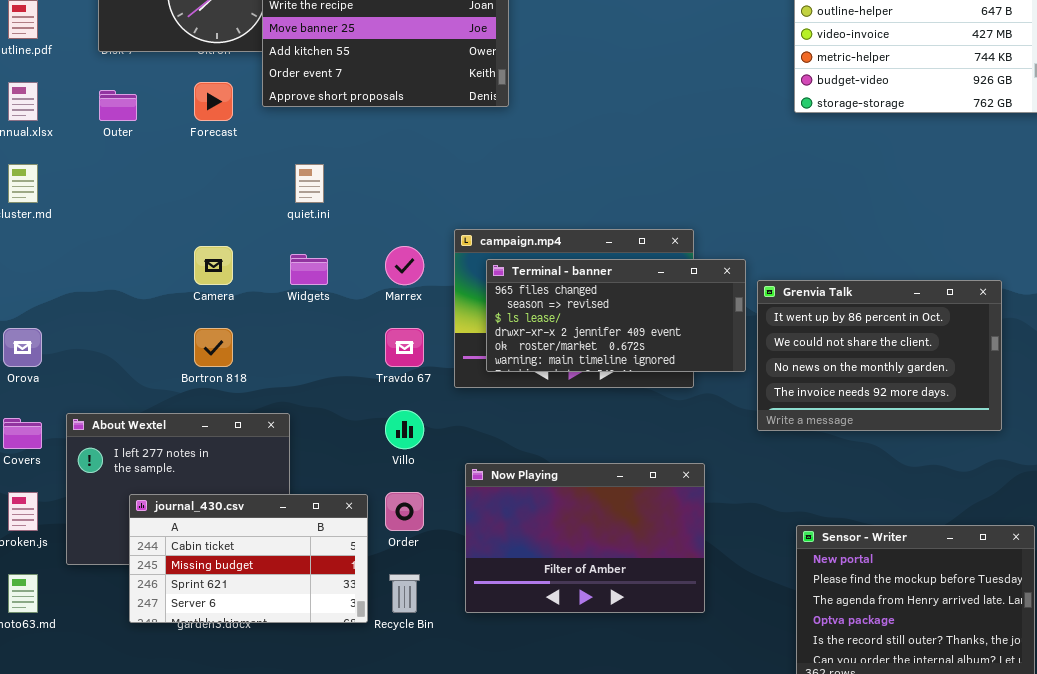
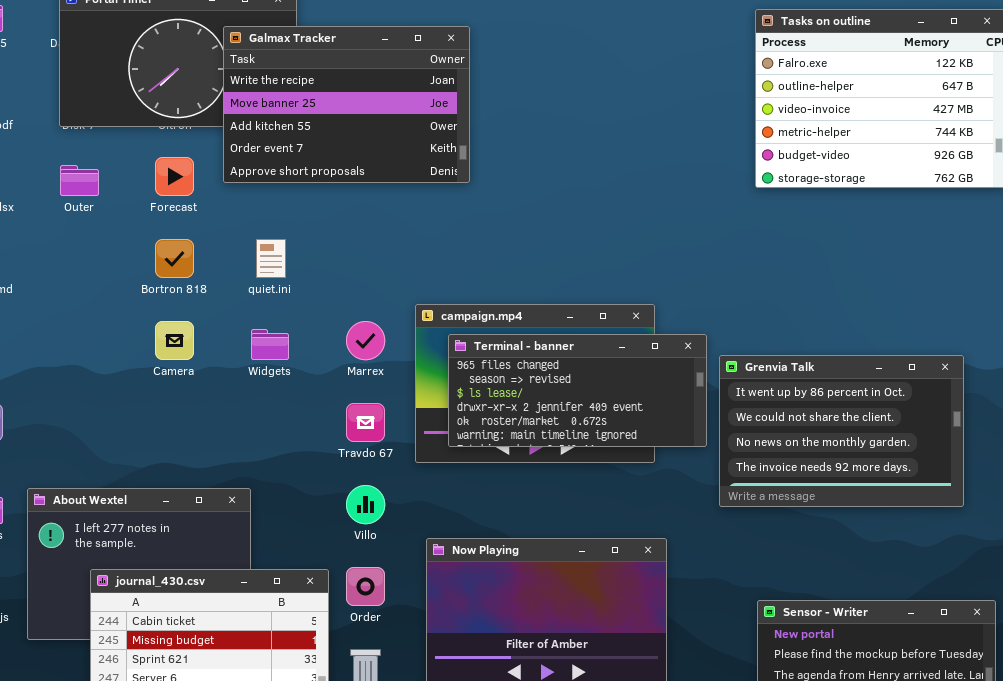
Bortron 818: [194,328,233,367] -> [155,239,194,278], moved

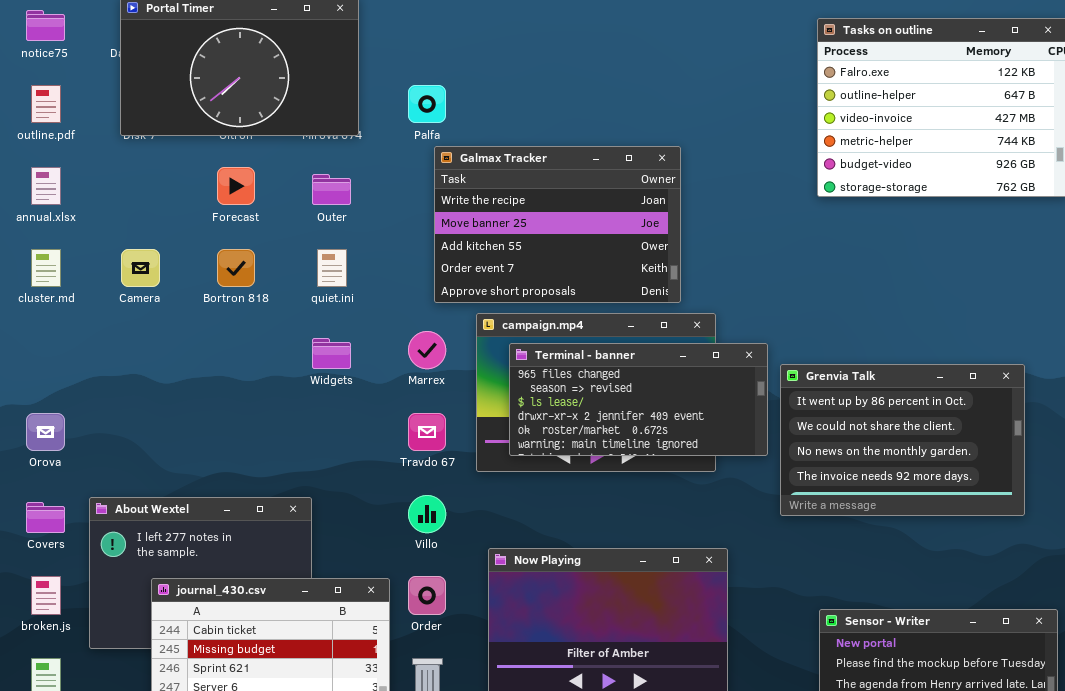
Galmax Tracker: [223,26,470,183] -> [434,146,681,303], moved
Outer: [60,165,99,196] -> [312,174,351,205], moved
Camera: [155,321,194,360] -> [121,249,160,287], moved

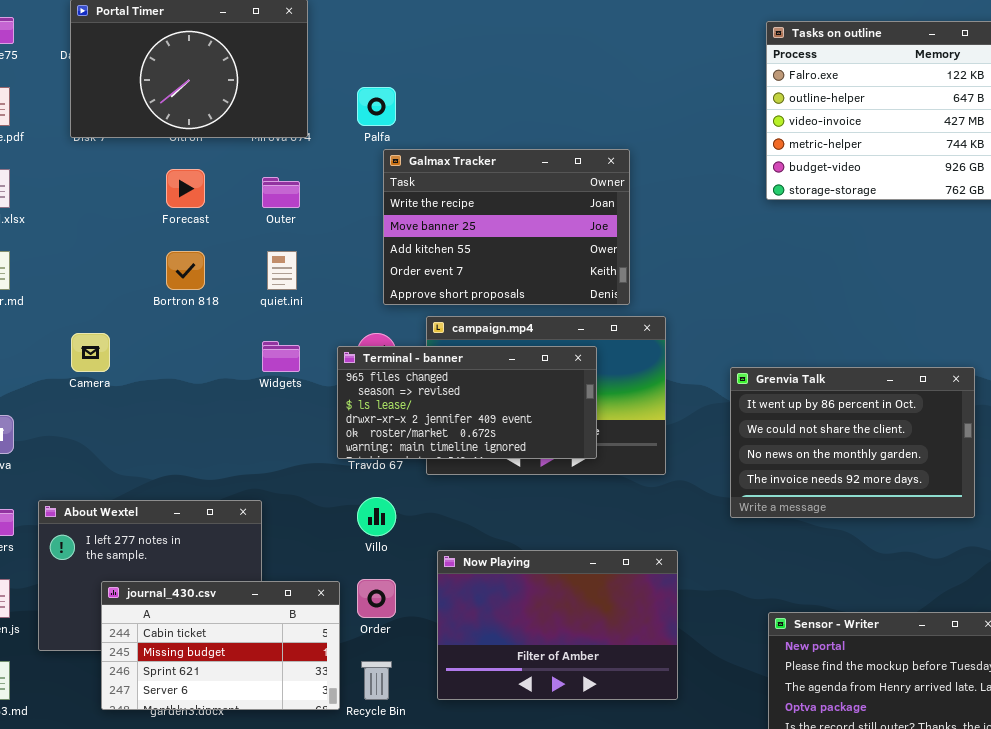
Camera: [121,249,160,287] -> [71,333,110,372], moved
Terminal - banner: [509,343,768,456] -> [337,346,597,459], moved

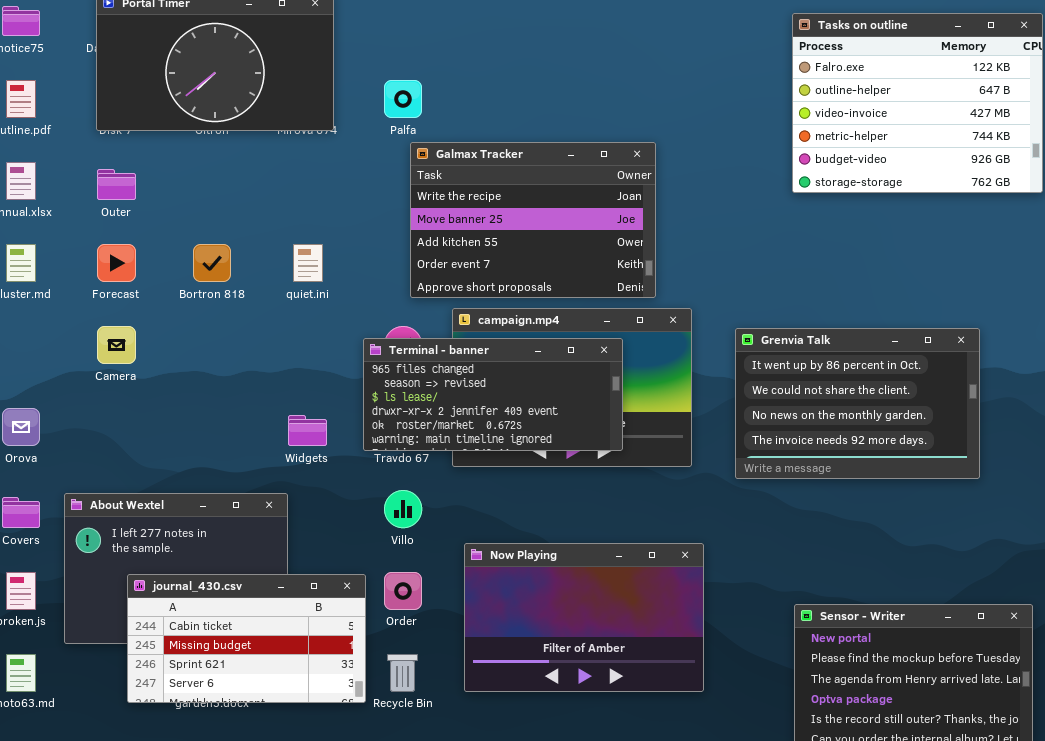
Forecast: [166,169,205,208] -> [97,244,136,282], moved
Outer: [262,177,300,208] -> [97,169,136,200], moved
Widgets: [262,341,300,372] -> [288,415,327,446], moved
Grenvia Talk: [730,367,975,518] -> [735,328,980,479], moved

